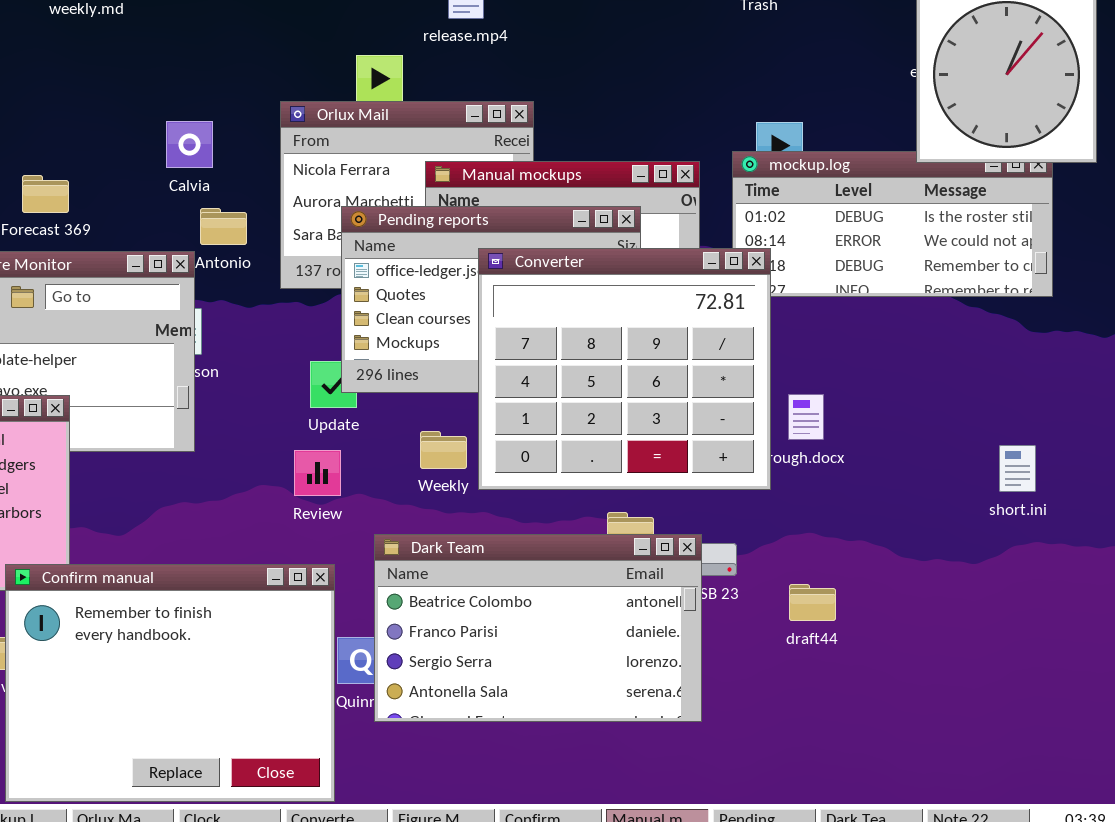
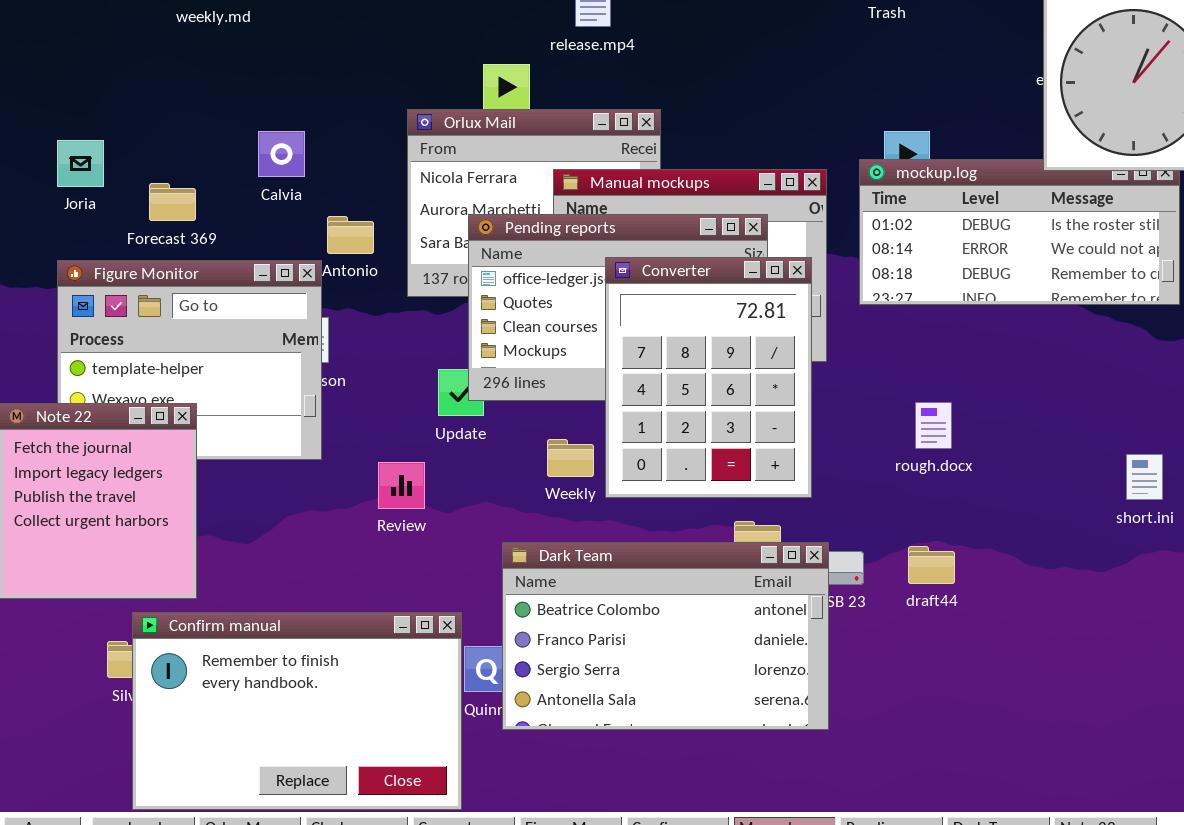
Calvia: [166,121,213,168] -> [258,131,305,177], moved
Converter: [478,248,771,490] -> [605,257,812,498], resized
Review: [294,450,341,496] -> [378,462,425,509], moved
Confirm manual: [5,564,335,802] -> [132,612,462,810], resized
draft44: [789,584,836,621] -> [908,546,955,584], moved

